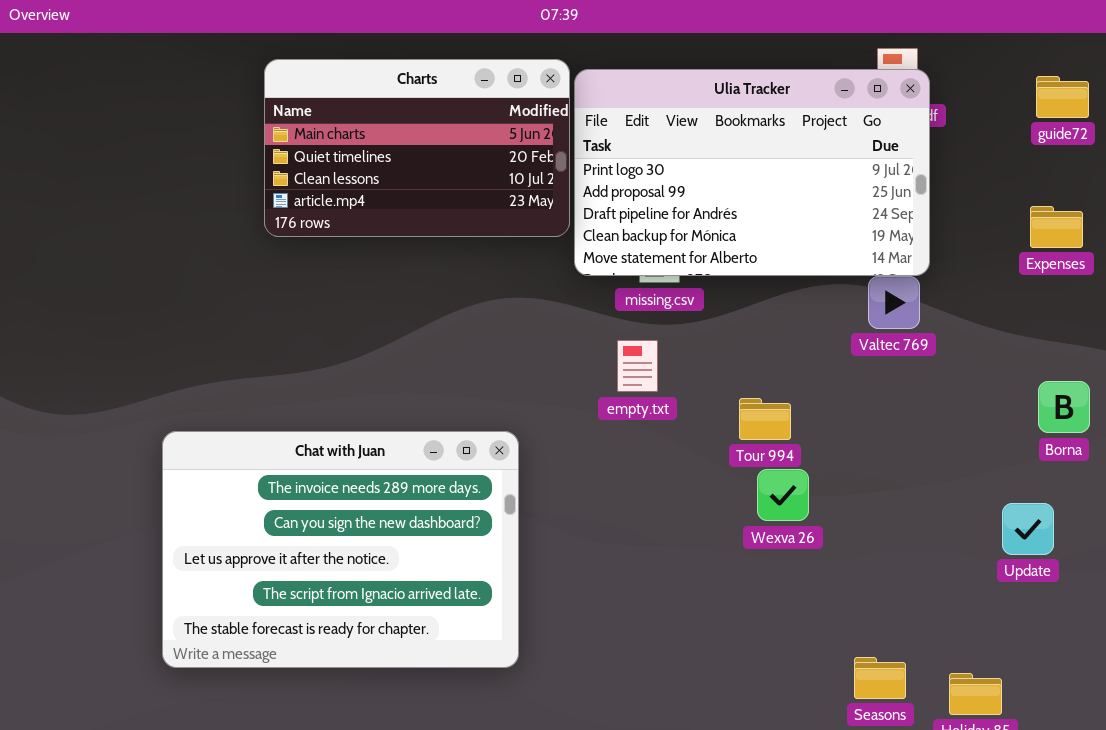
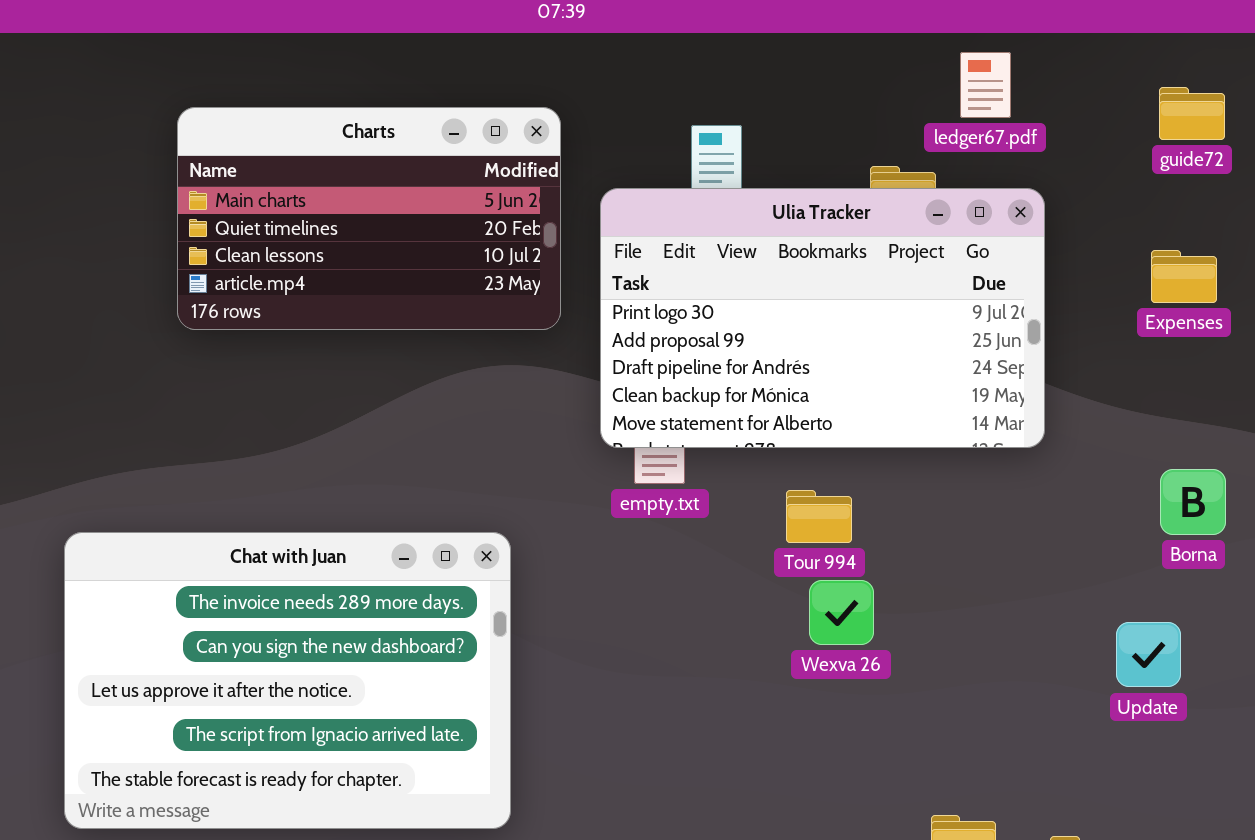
Charts: [264,59,570,237] -> [177,107,561,330], moved
Ulia Tracker: [574,69,930,276] -> [600,188,1045,448], moved

